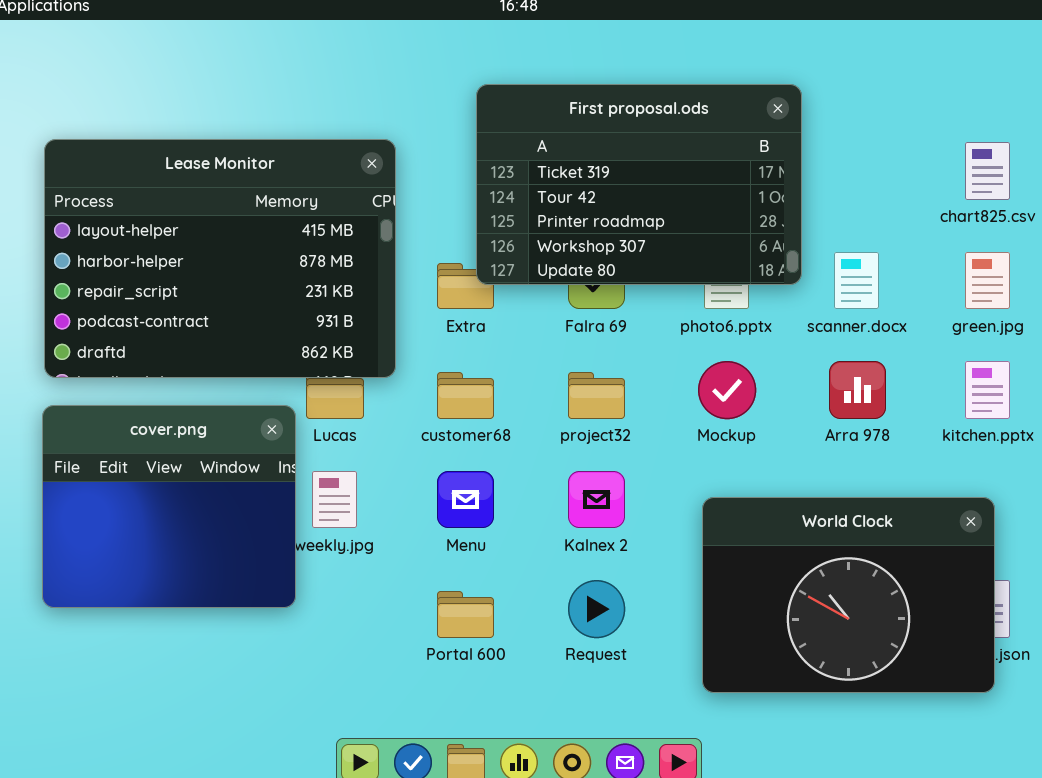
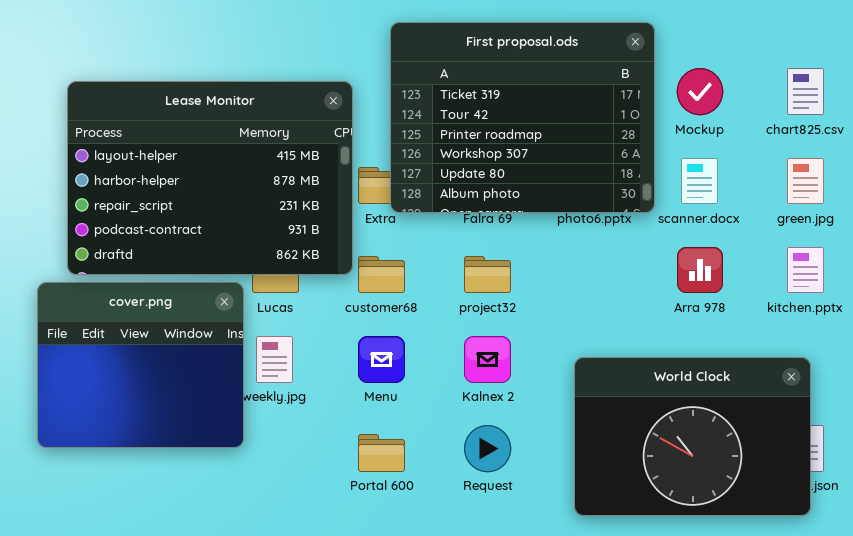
First proposal.ods: [476,84,802,285] -> [390,22,655,213], resized
Lease Monitor: [44,139,396,378] -> [67,81,353,275], moved
Mockup: [698,361,756,419] -> [677,68,723,115], moved

